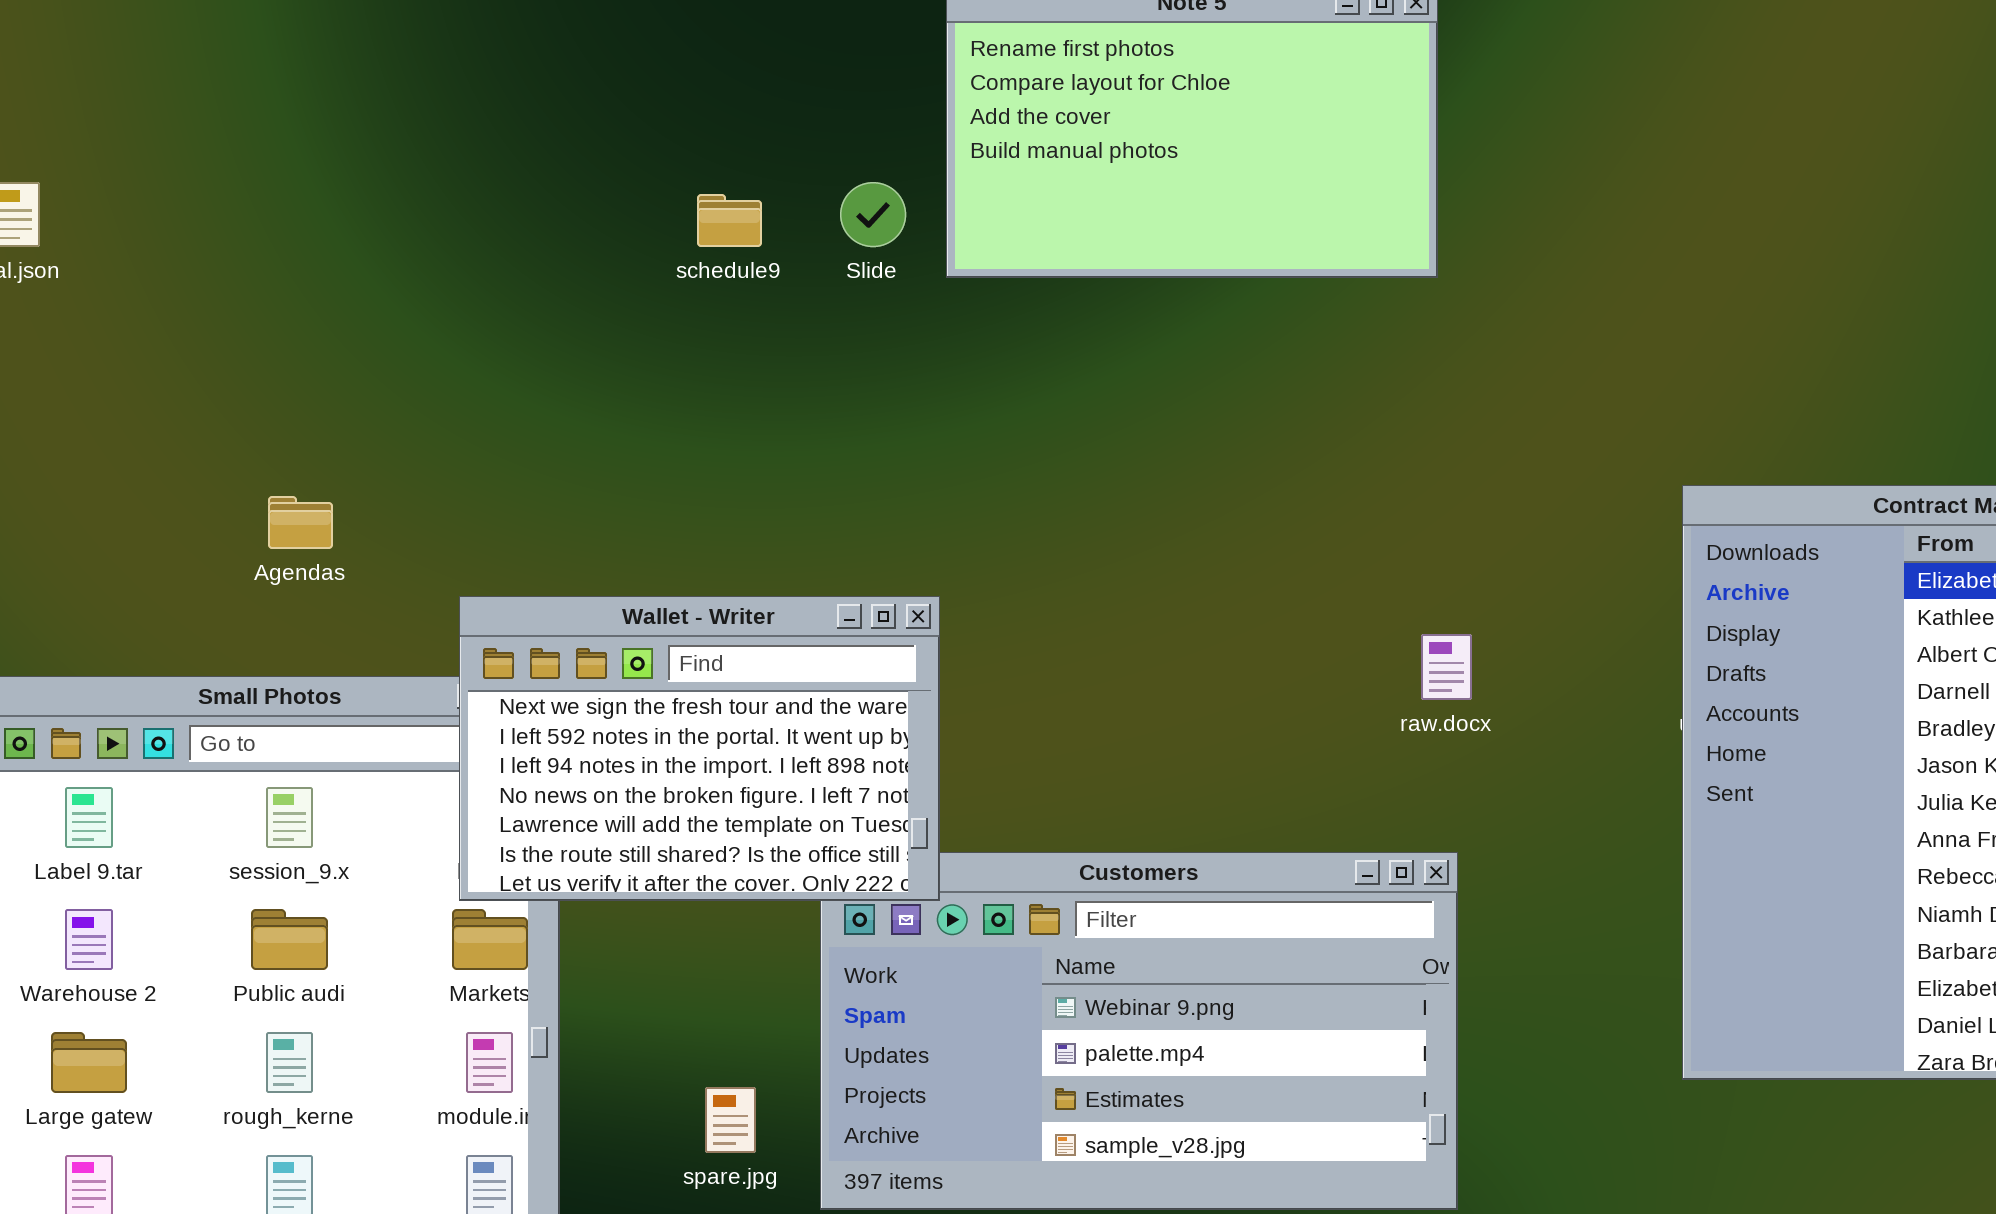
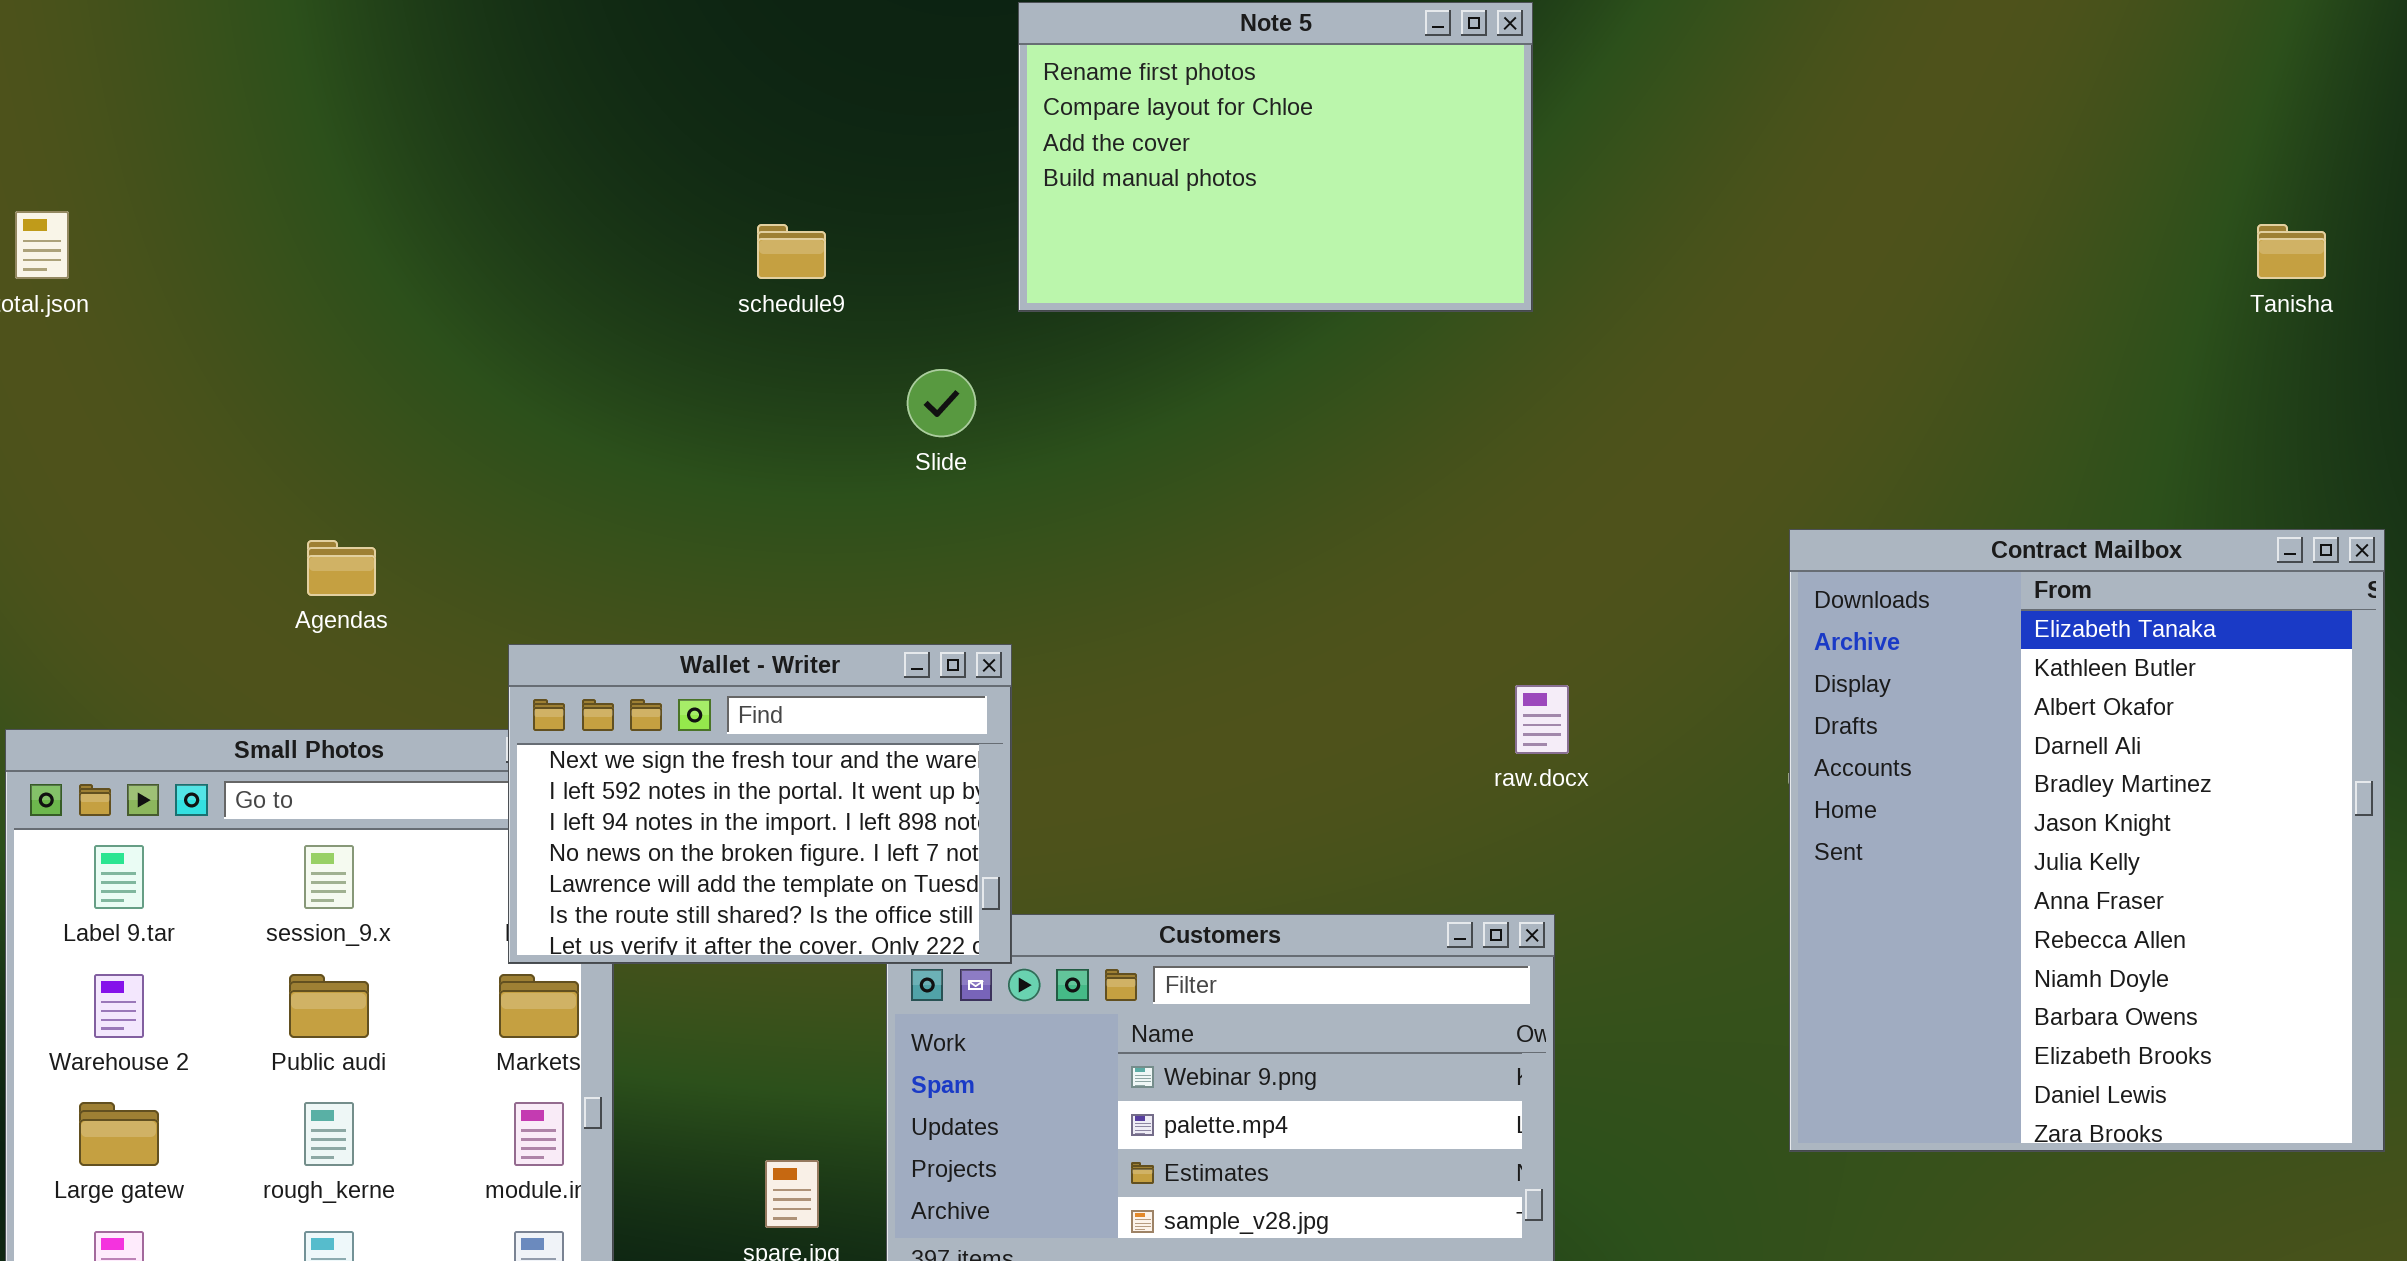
Slide: [840,182,906,247] -> [907,369,976,437], moved

